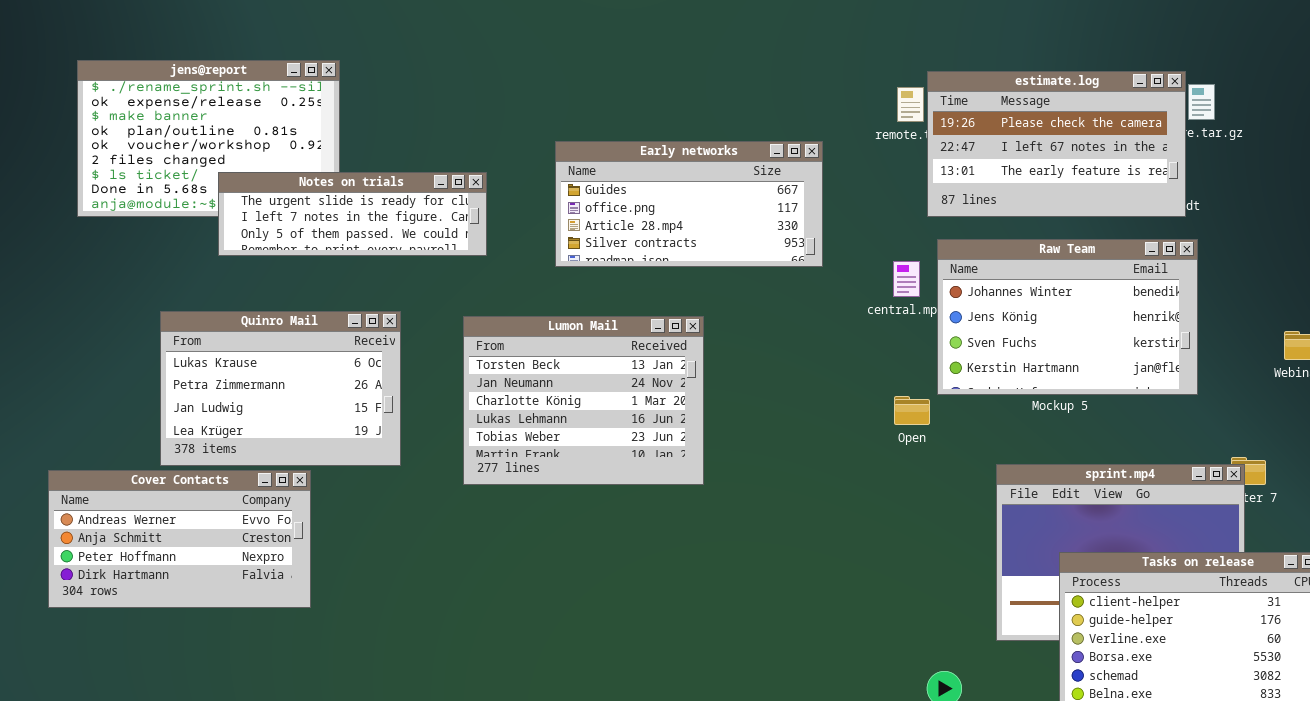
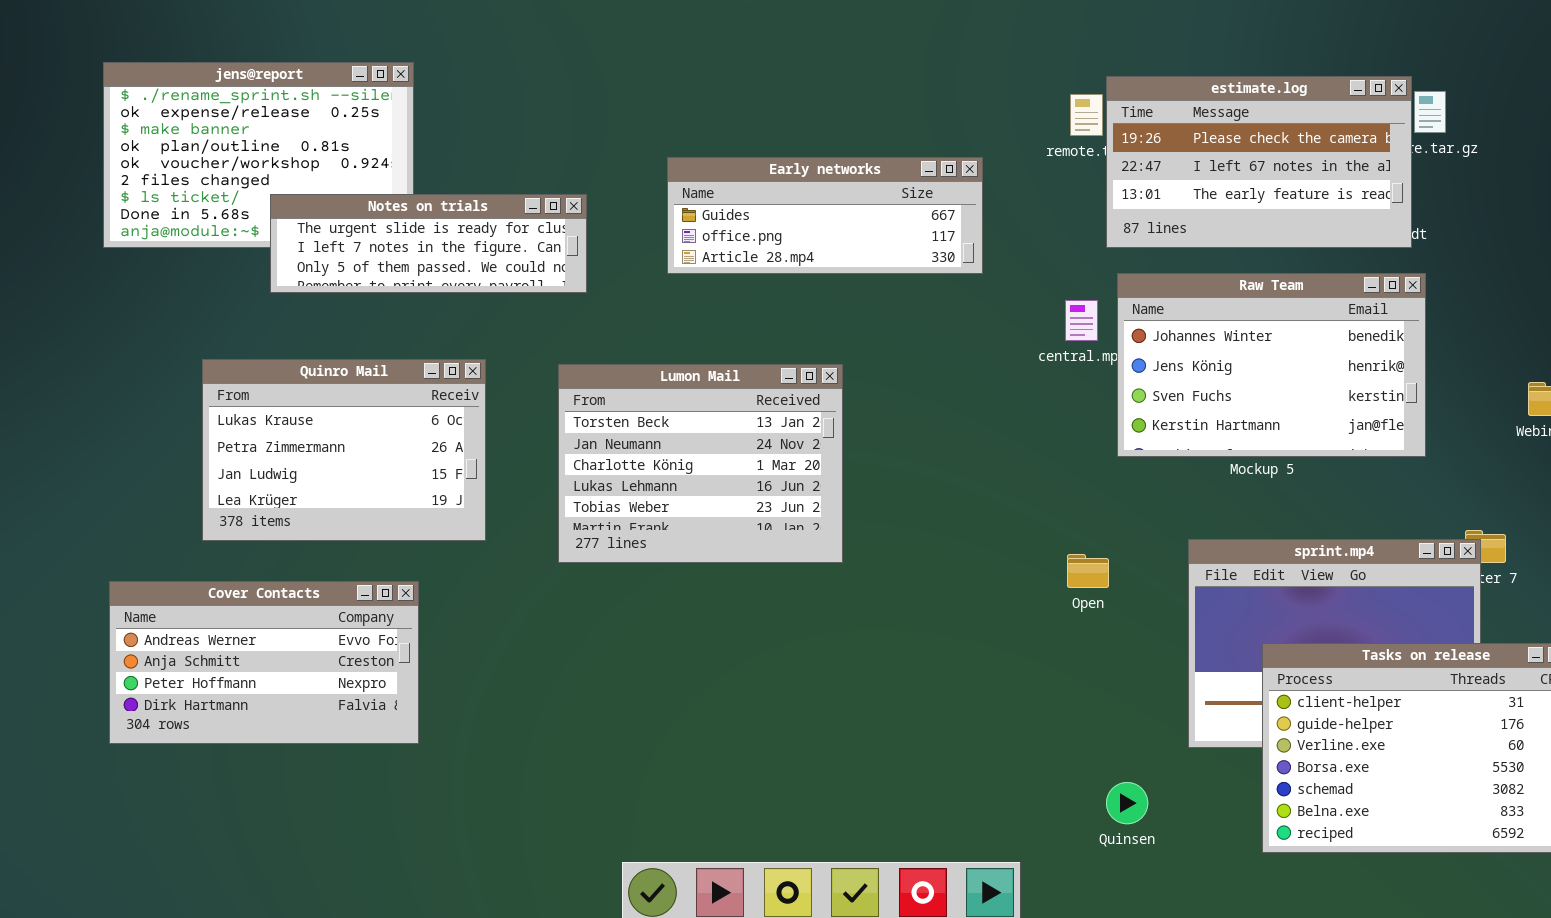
Early networks: [555,141,823,267] -> [667,157,983,274], resized
Open: [894,396,930,425] -> [1067,554,1109,588], moved
Cover Contacts: [48,470,311,608] -> [109,581,419,744], moved

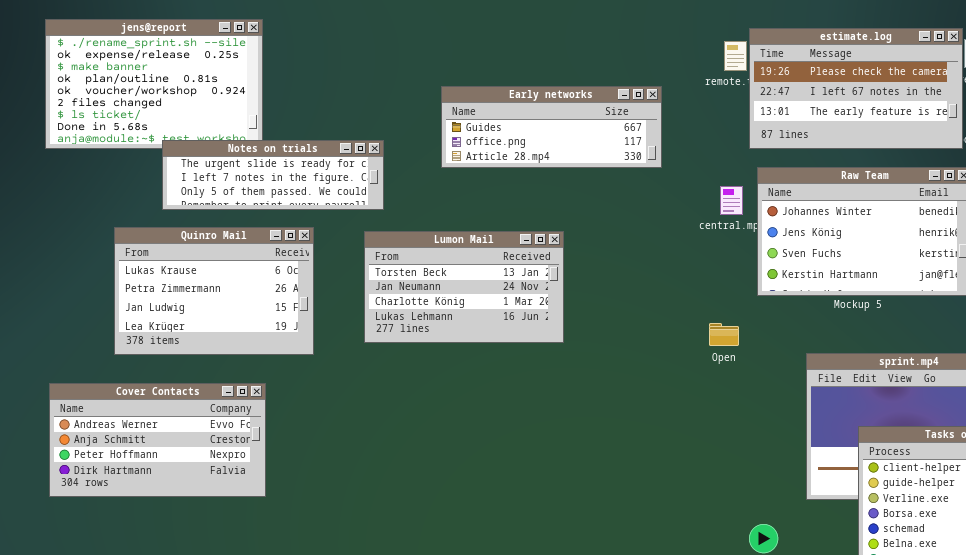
Notes on trials: [270,194,587,293] -> [162,140,384,210], moved
Lumon Mail: [558,364,843,563] -> [364,231,564,343], resized
Open: [1067,554,1109,588] -> [709,323,739,346], moved

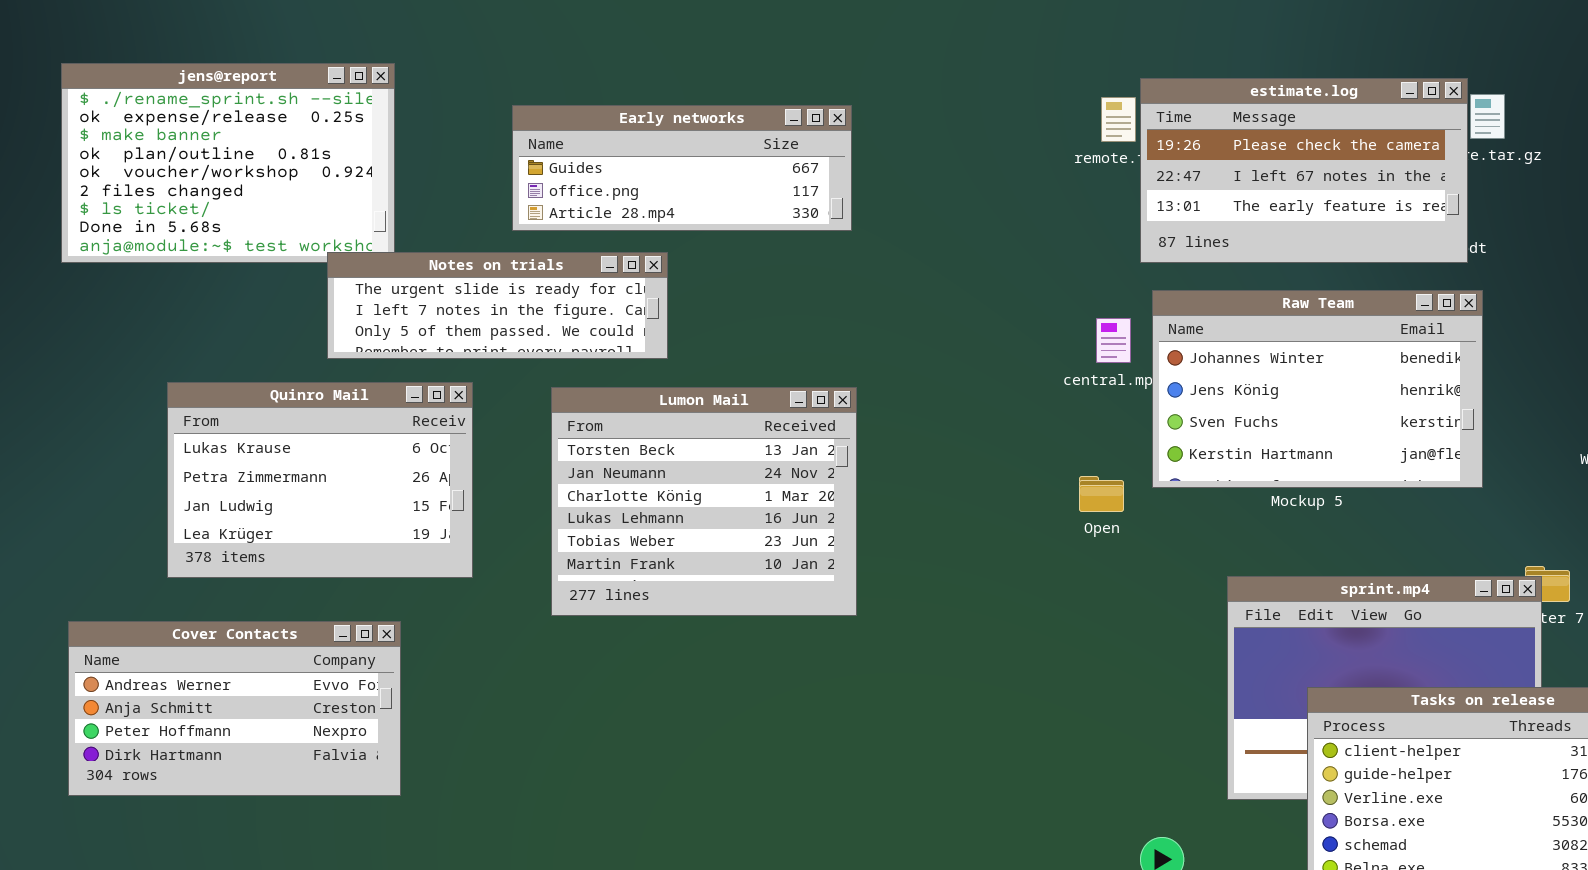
Early networks: [441,86,662,168] -> [512,105,852,231], moved
Notes on trials: [162,140,384,210] -> [327,252,668,359], moved
Lumon Mail: [364,231,564,343] -> [551,387,857,616], resized
Open: [709,323,739,346] -> [1079,476,1124,512], moved

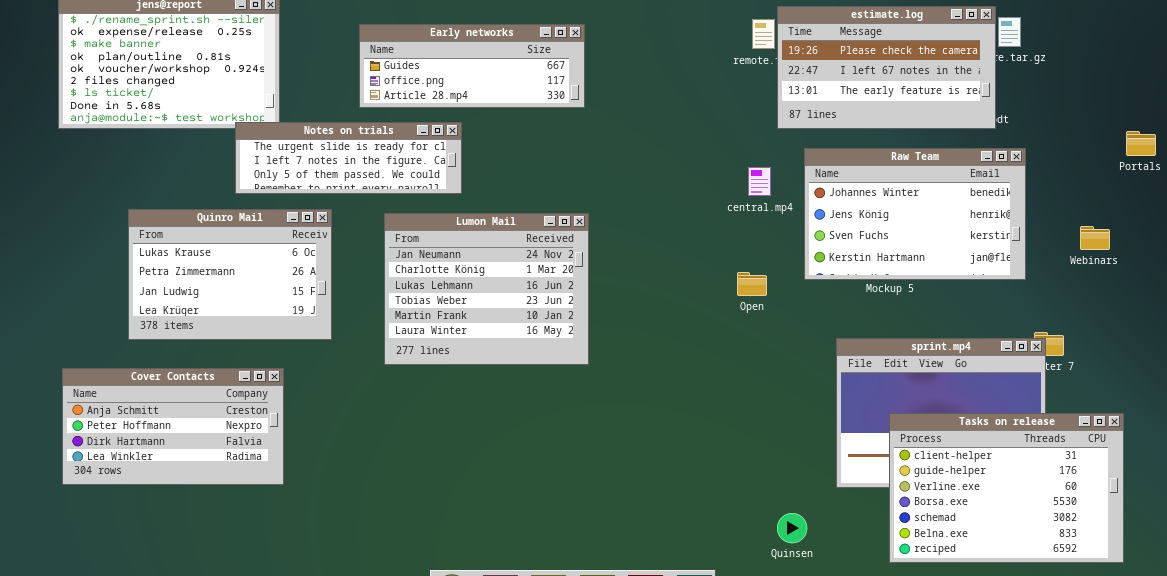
Raw Team: [1152,290,1483,488] -> [804,148,1026,280], moved
Lumon Mail: [551,387,857,616] -> [384,213,589,365], scrolled down 1 row
Cover Contacts: [68,621,401,796] -> [62,368,284,485], scrolled down 1 row

